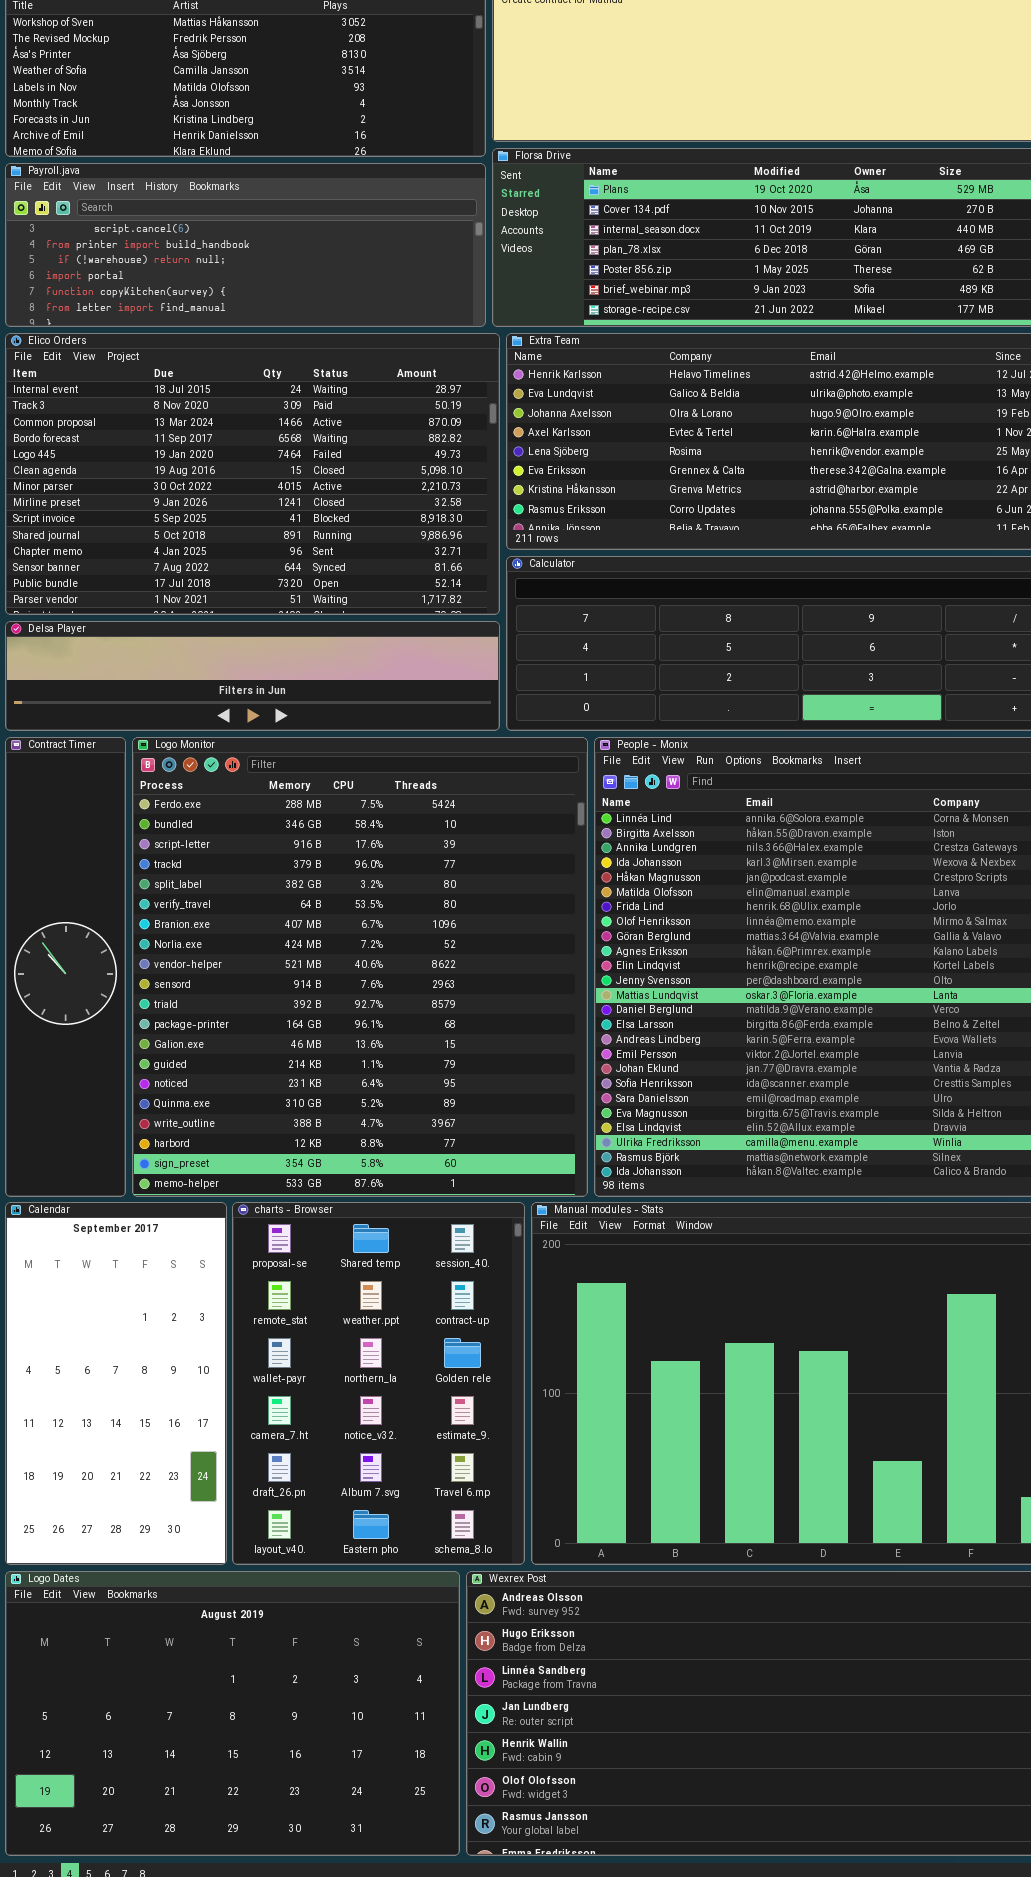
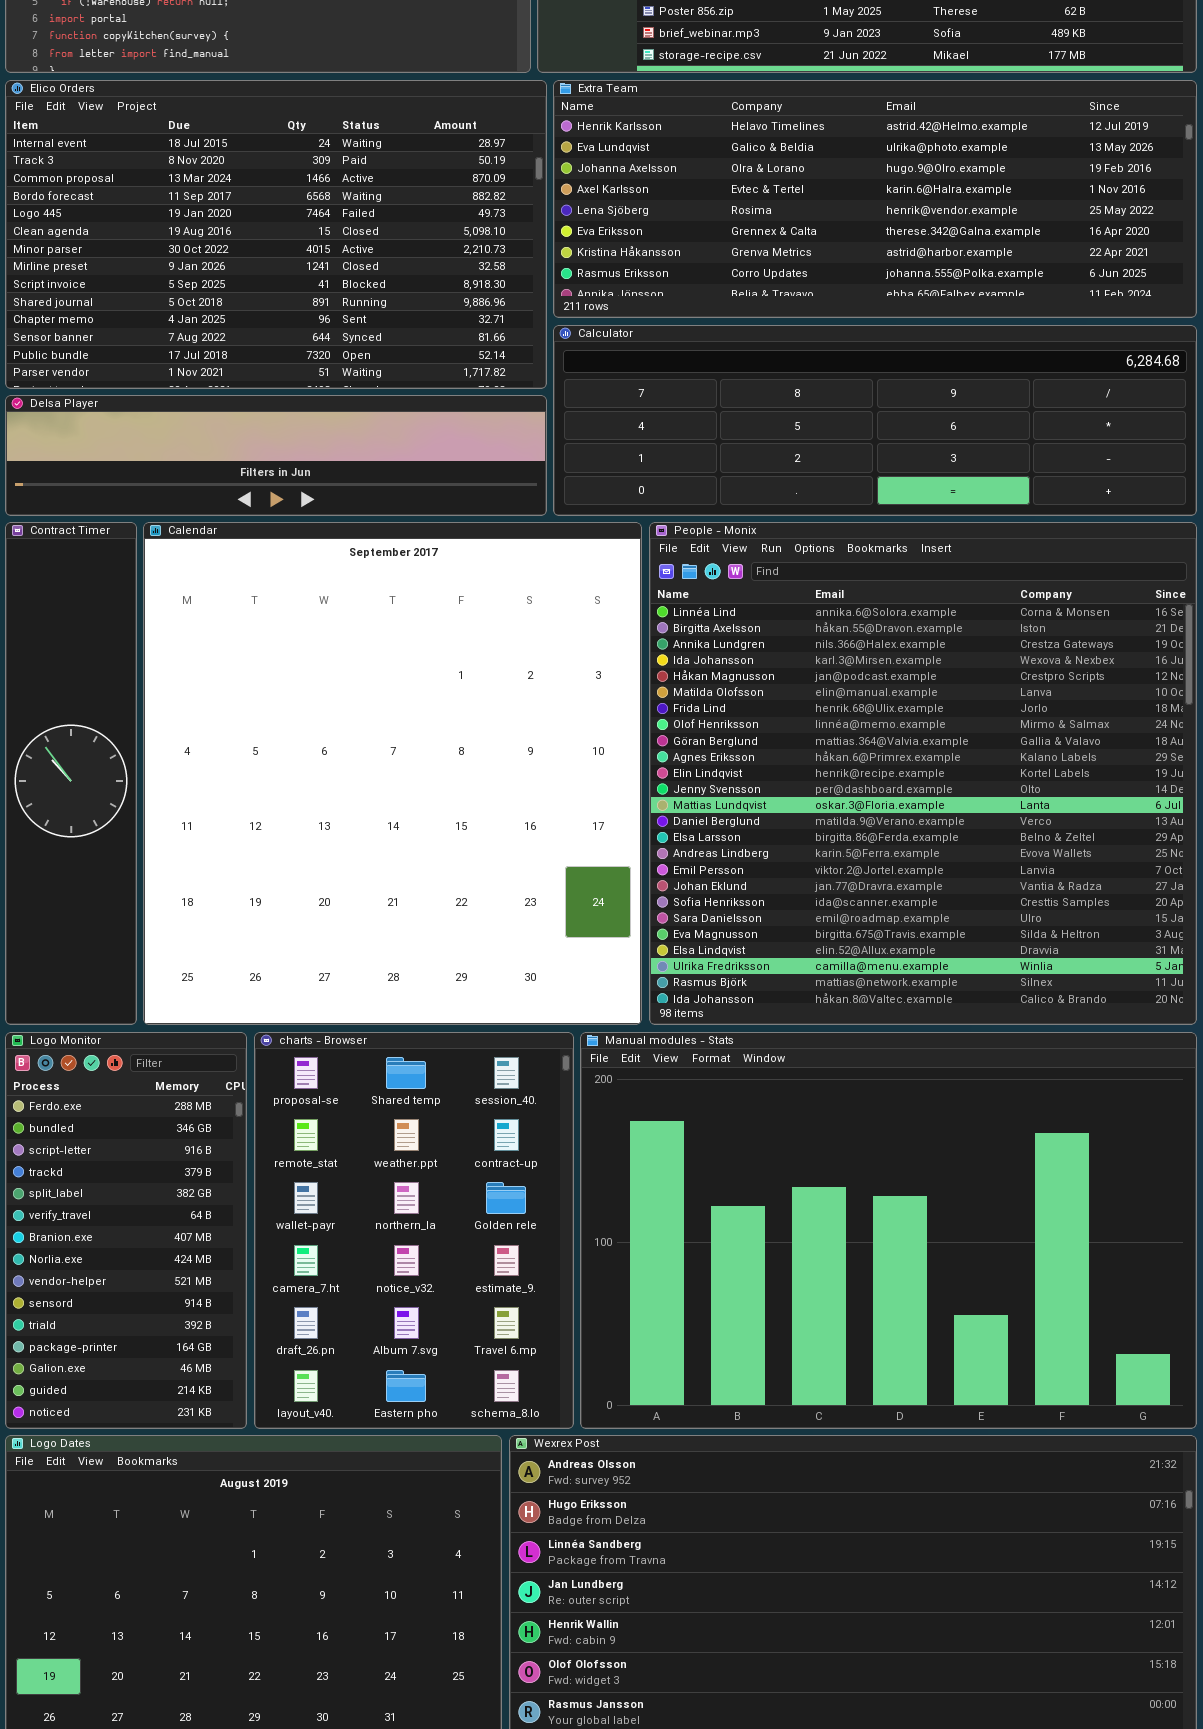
Logo Monitor: [132,737,588,1197] -> [5,1032,247,1429], moved, resized
Calendar: [5,1202,227,1565] -> [143,522,642,1025], moved, resized

